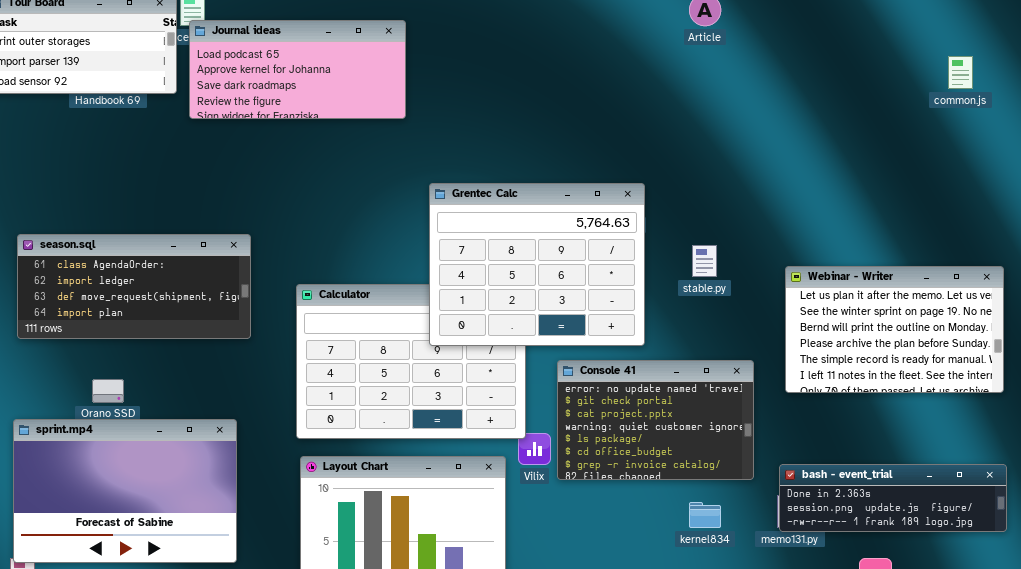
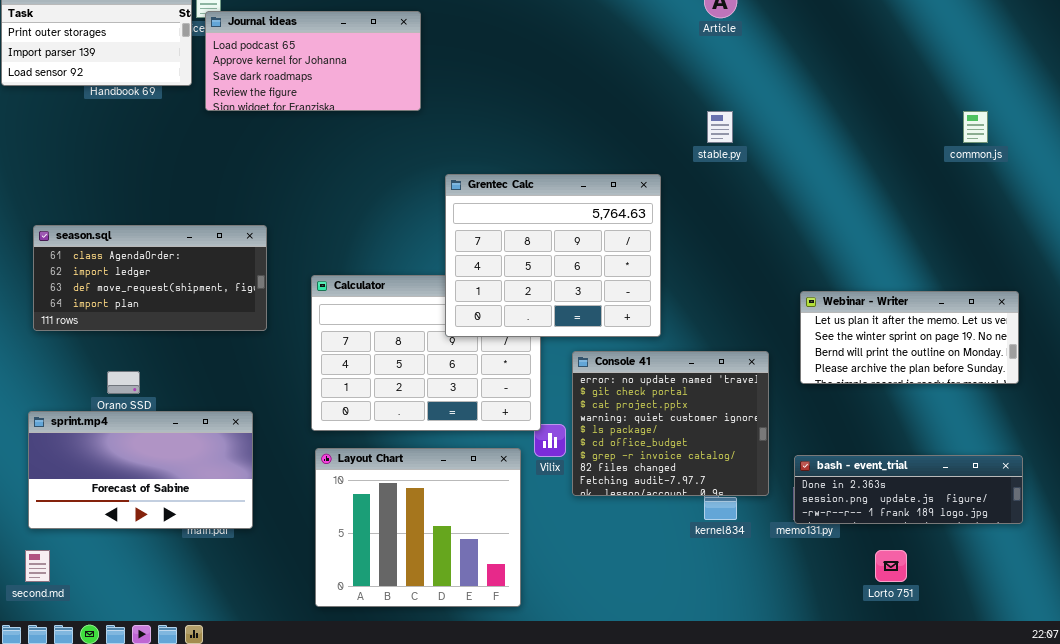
common.js: [948,56,973,89] -> [963,111,988,143], moved
stable.py: [692,245,717,277] -> [707,111,733,143], moved
Webinar - Writer: [785,266,1004,393] -> [800,291,1019,384], resized
Console 41: [557,360,754,480] -> [572,351,769,496], resized
sprint.mp4: [13,419,237,563] -> [28,411,253,529], resized

